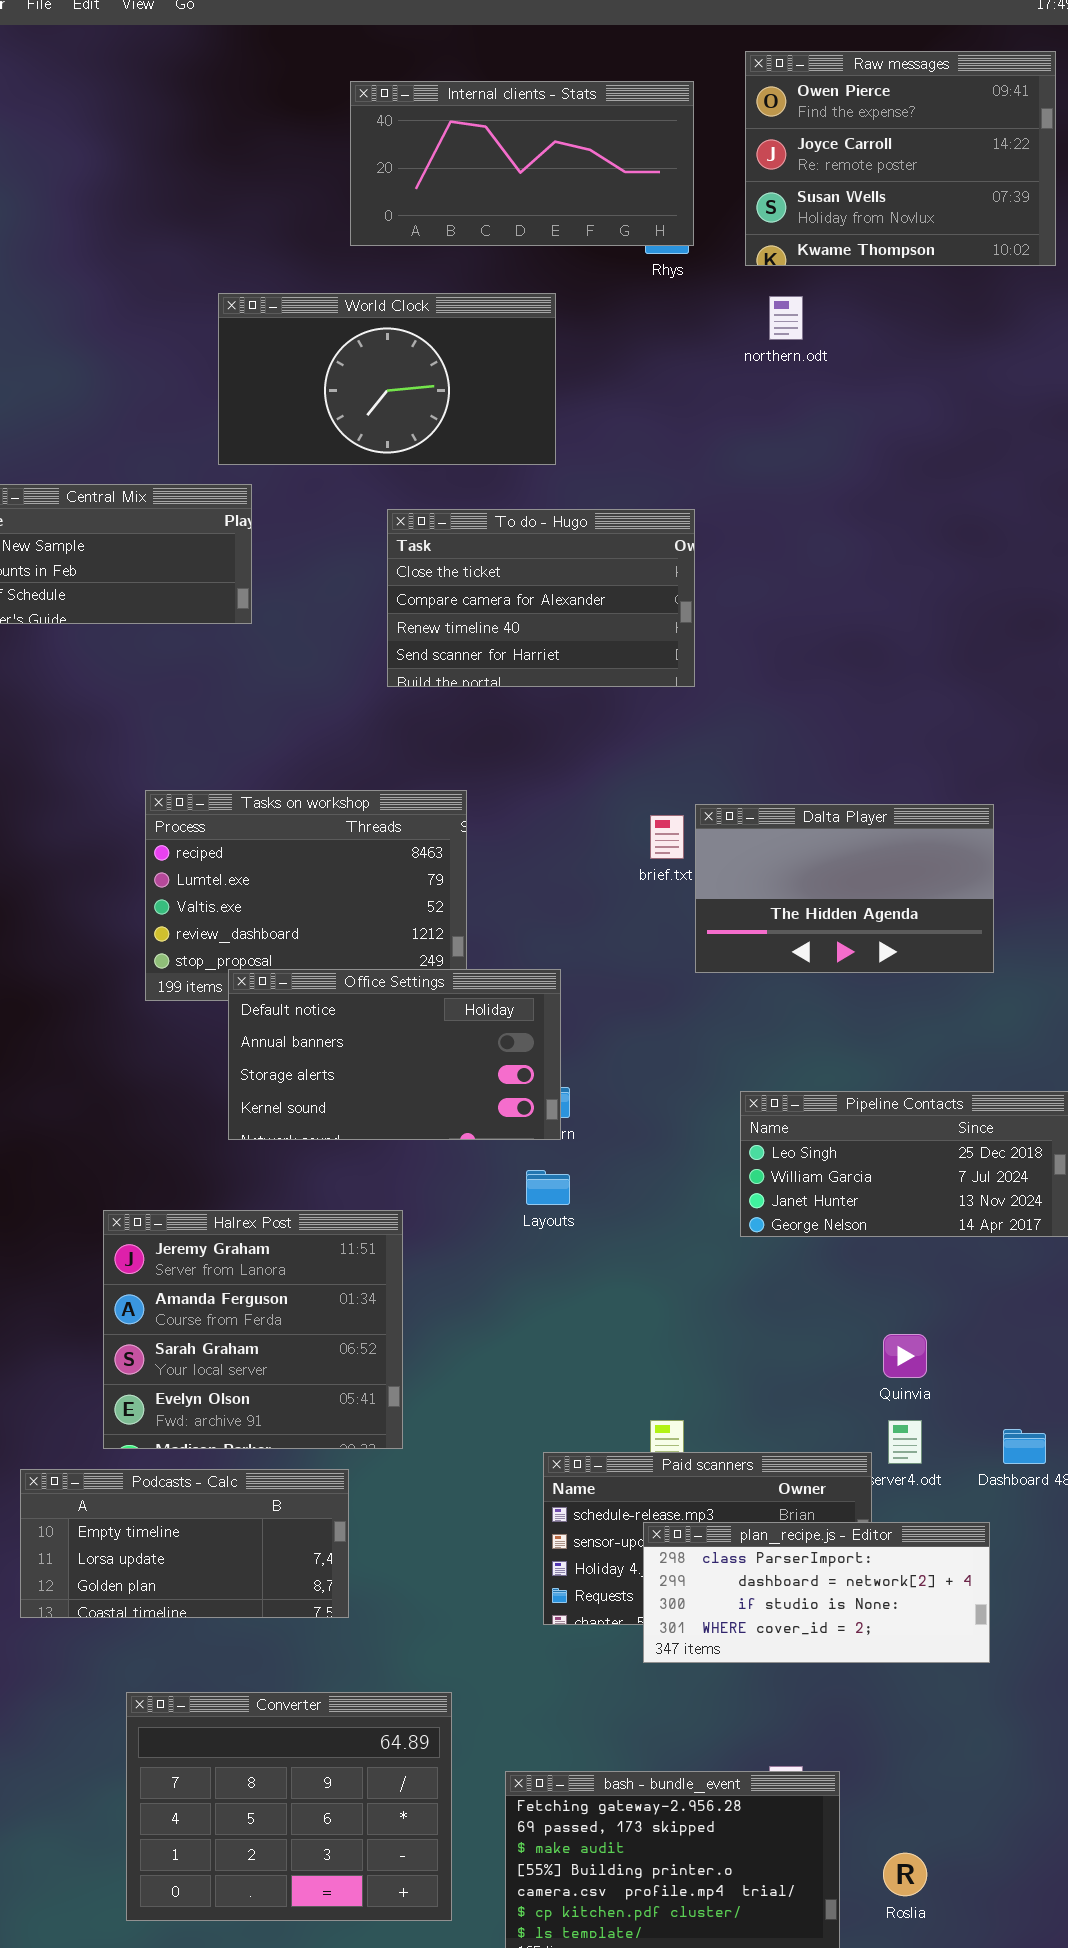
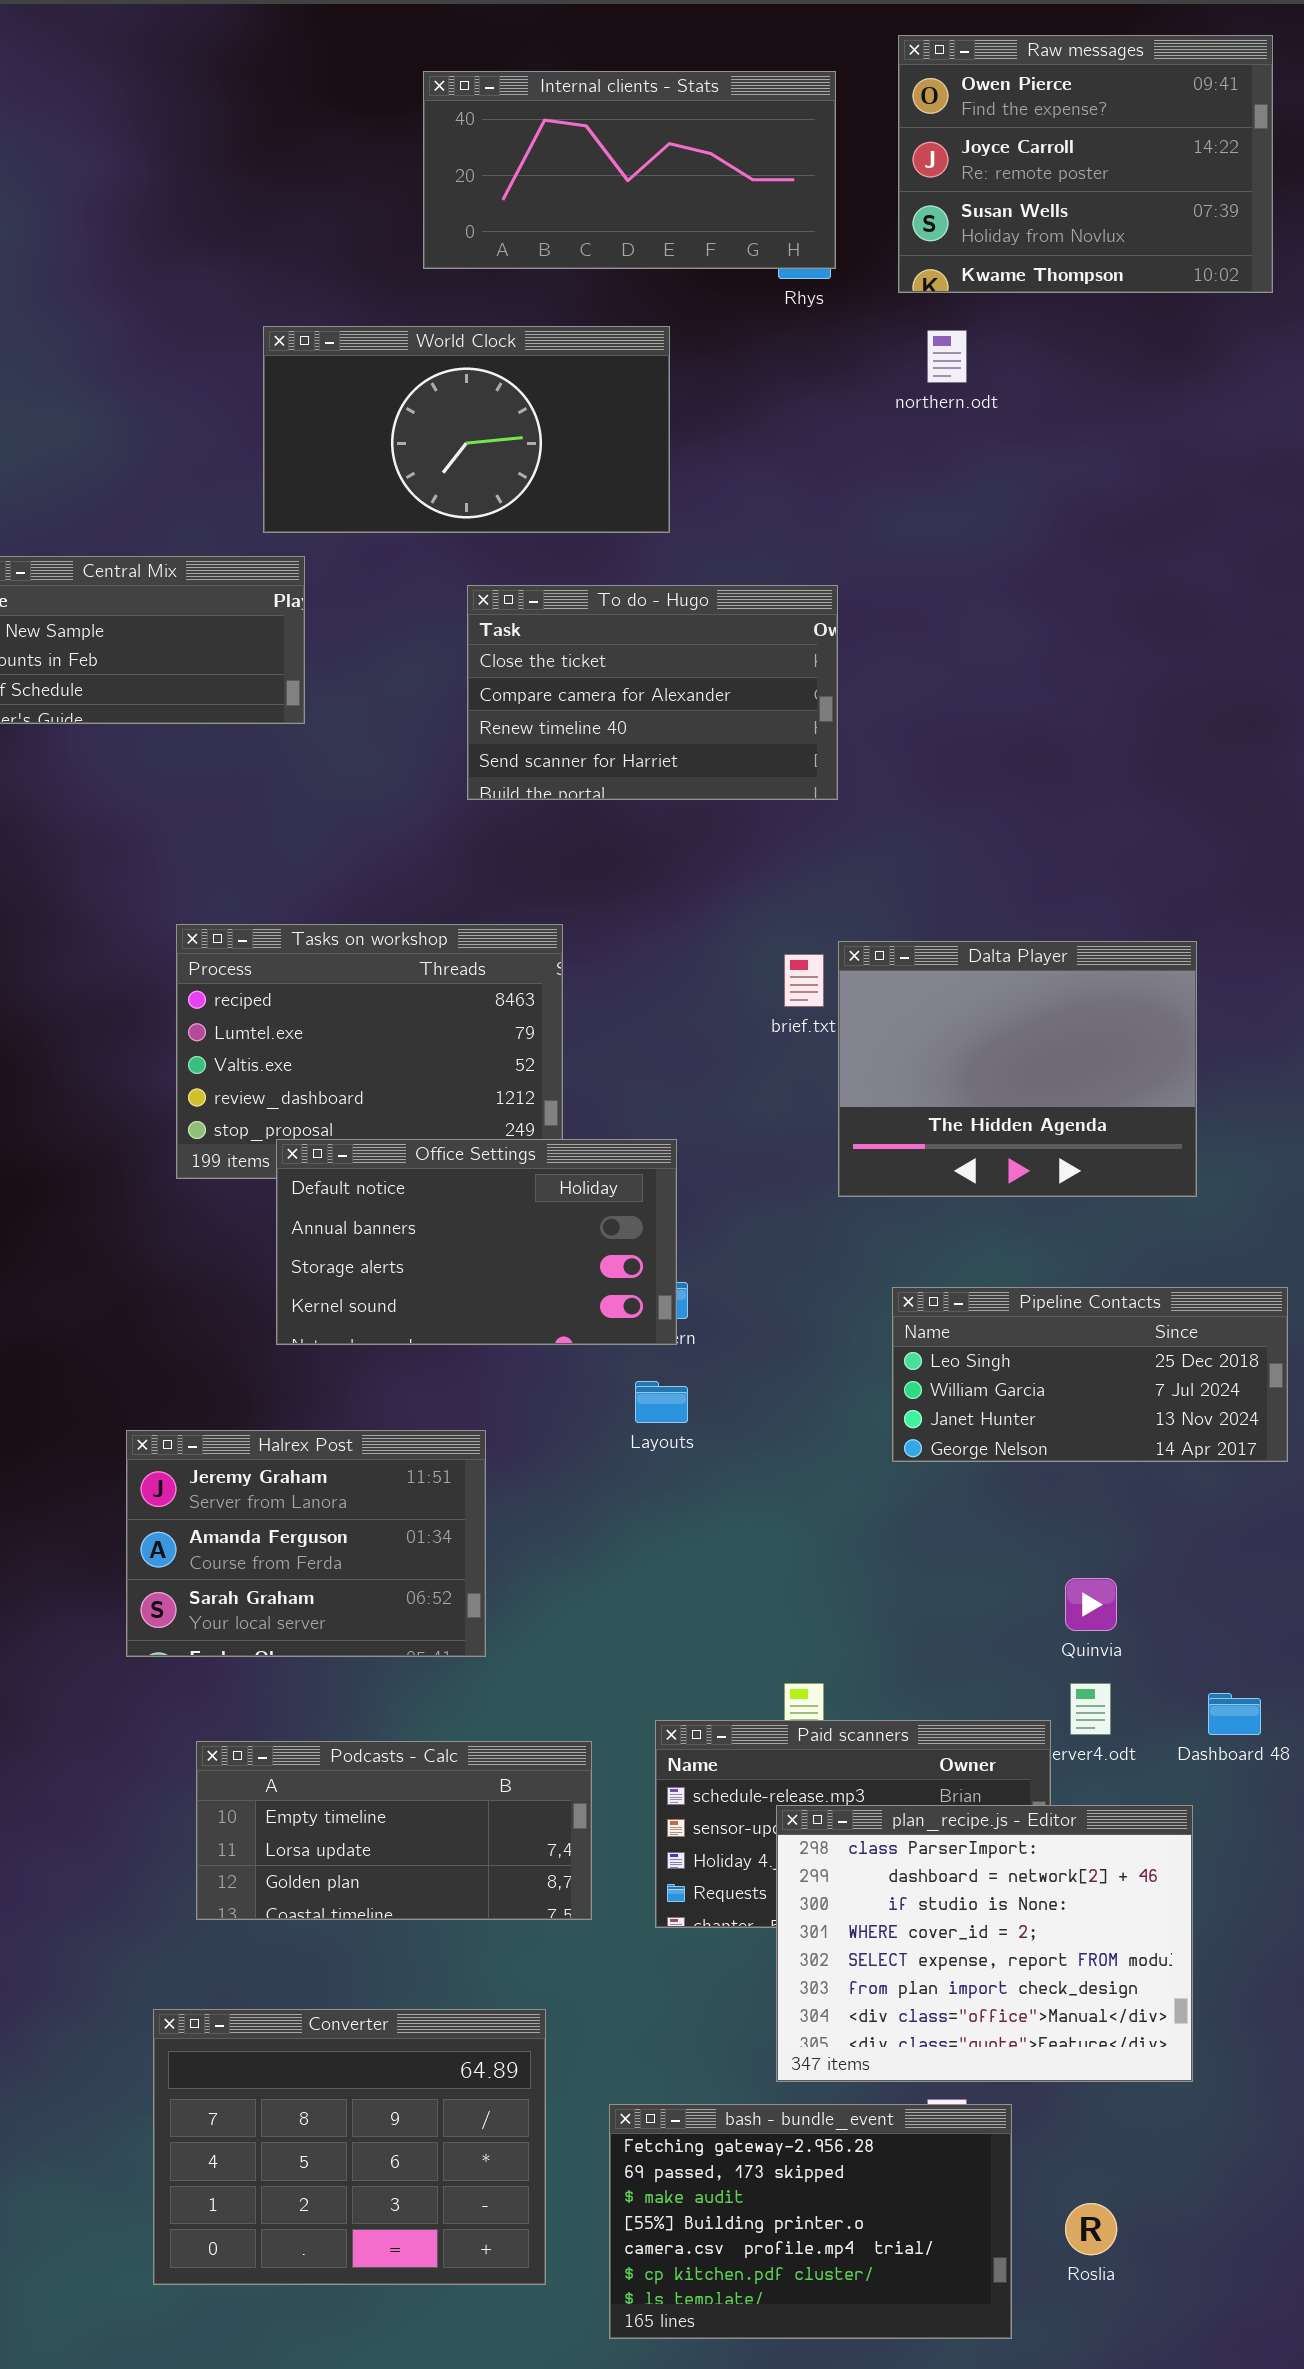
Dalta Player: [695,804,994,973] -> [838,941,1197,1197], resized
Halrex Post: [103,1210,403,1449] -> [126,1430,486,1657], resized
Podcasts - Calc: [20,1469,349,1618] -> [196,1741,592,1920], moved
plan_recipe.js - Editor: [643,1522,990,1663] -> [776,1805,1193,2082], resized

